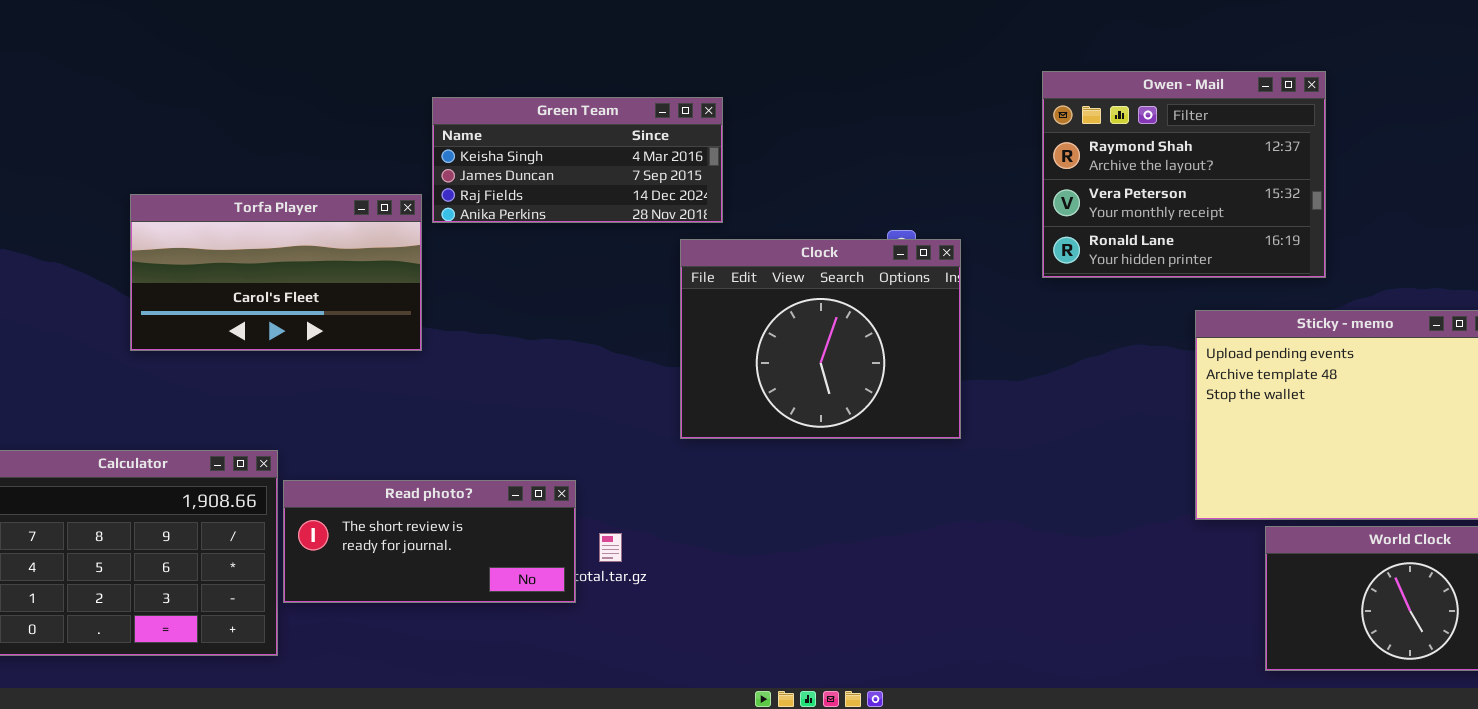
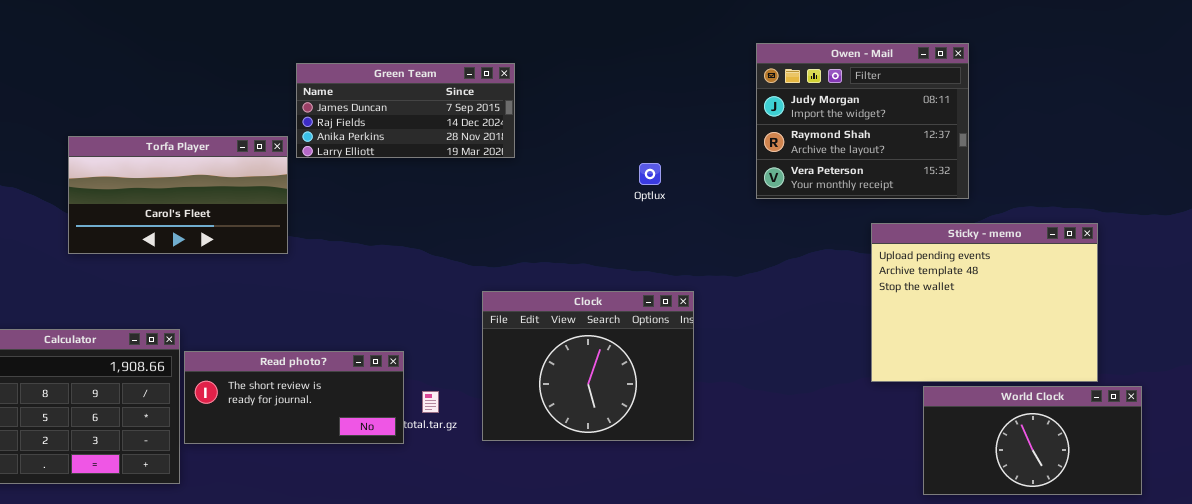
Owen - Mail: [1042,71,1326,278] -> [756,43,969,199], scrolled up 1 row
Green Team: [432,97,723,223] -> [296,63,515,158], scrolled down 1 row
Clock: [680,239,961,439] -> [482,291,694,441], moved

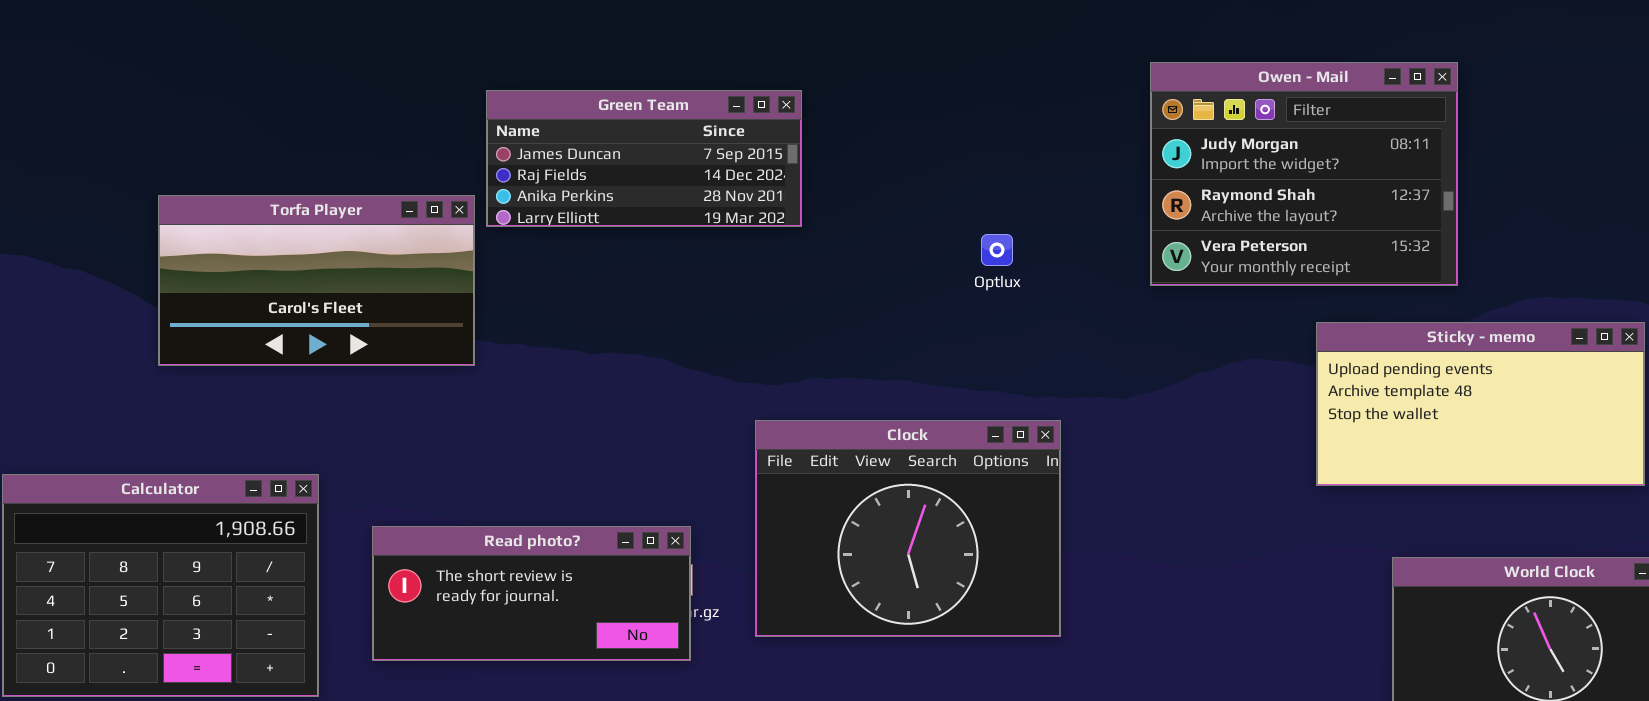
Sticky - memo: [871,223,1098,382] -> [1316,322,1645,486], resized
Read photo?: [184,351,404,444] -> [372,526,691,661], moved

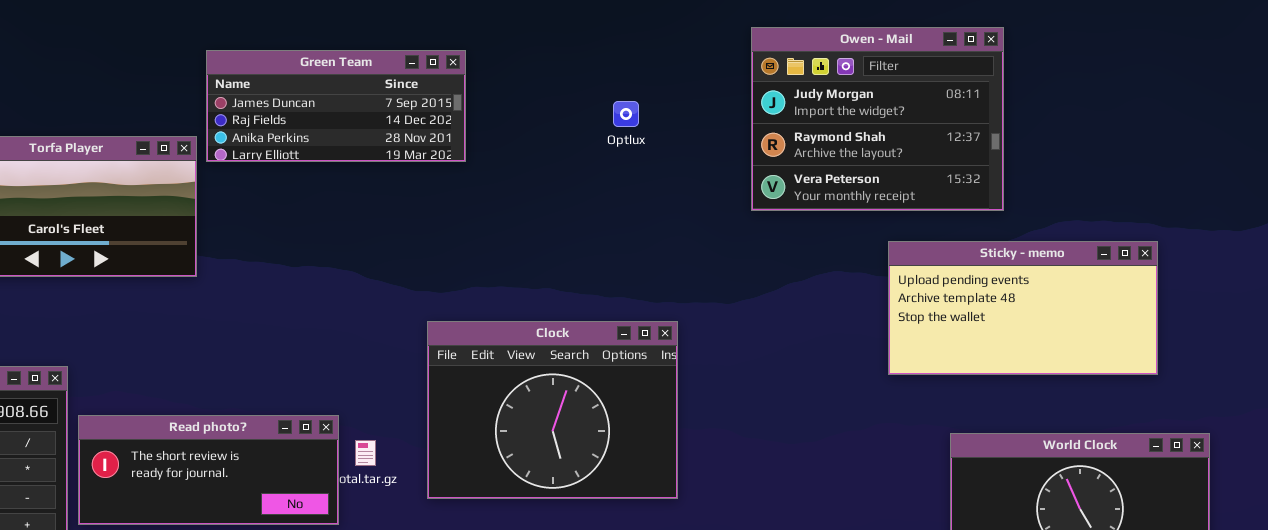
Optlux: [981,234,1013,266] -> [613,101,639,127], moved
Read photo?: [372,526,691,661] -> [78,415,339,525], moved

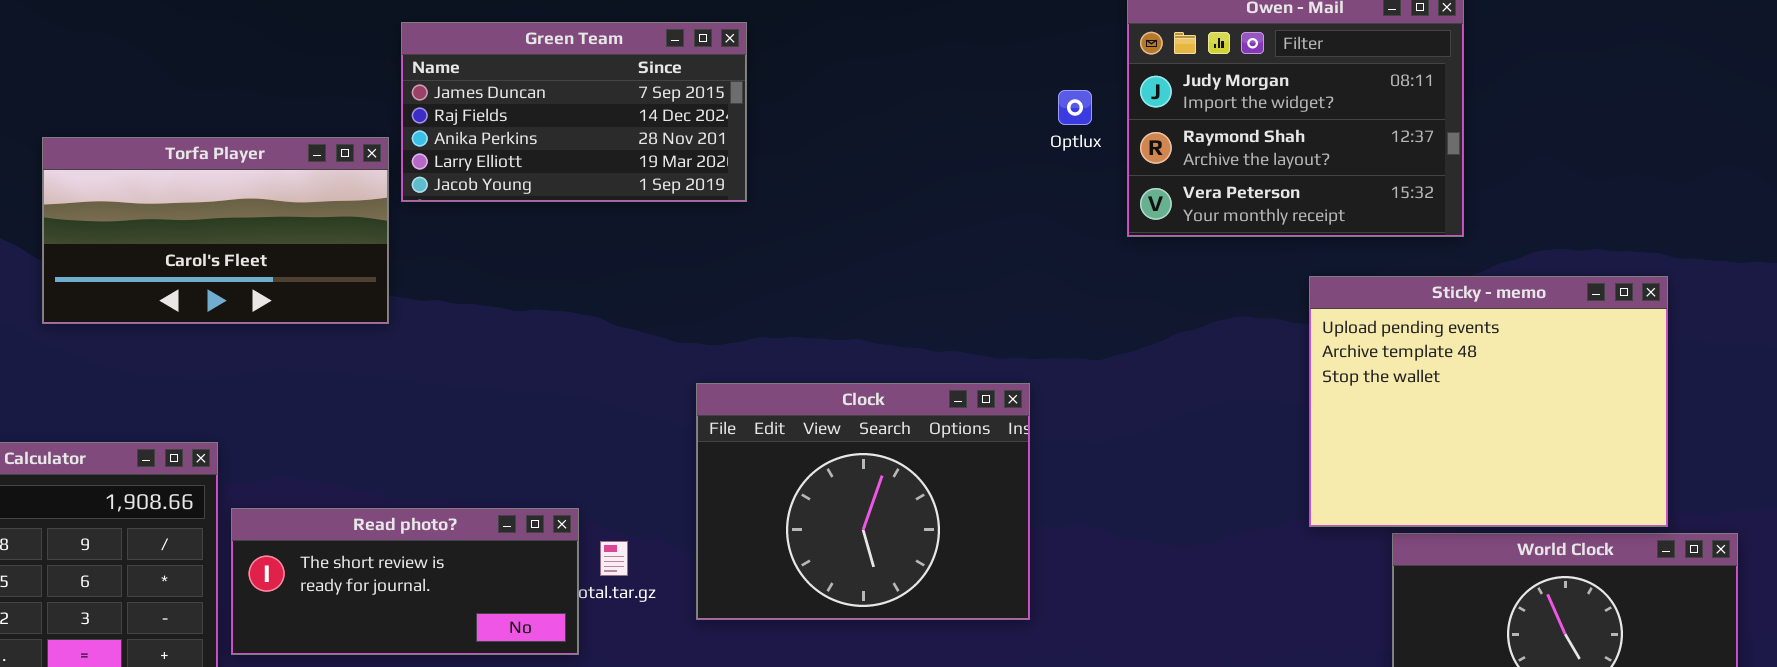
Green Team: [206,50,466,162] -> [401,22,747,202], resized
Optlux: [613,101,639,127] -> [1058,90,1092,125], moved
Sticky - memo: [888,241,1158,375] -> [1309,276,1668,527], resized

